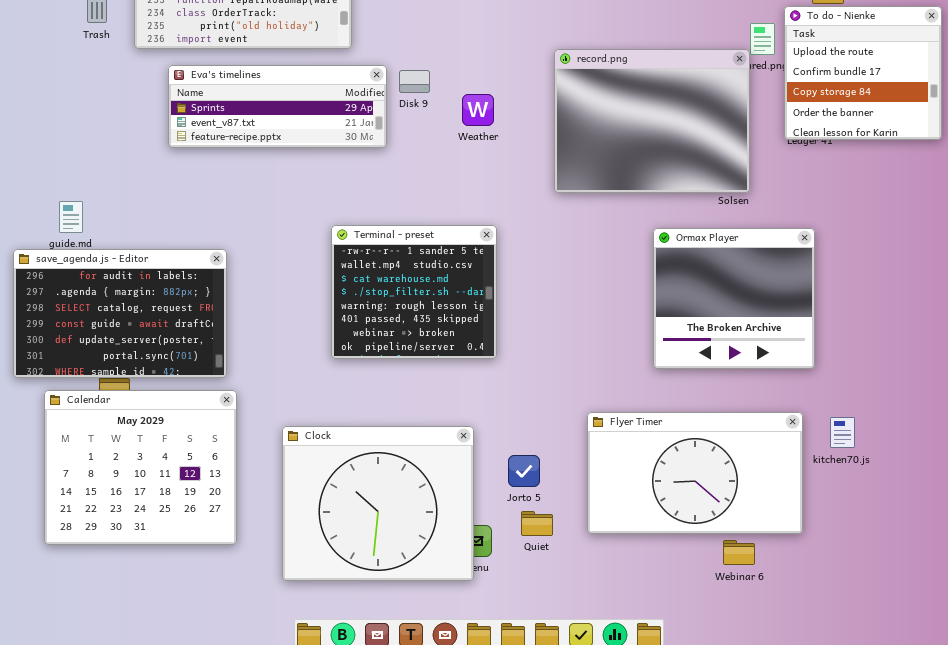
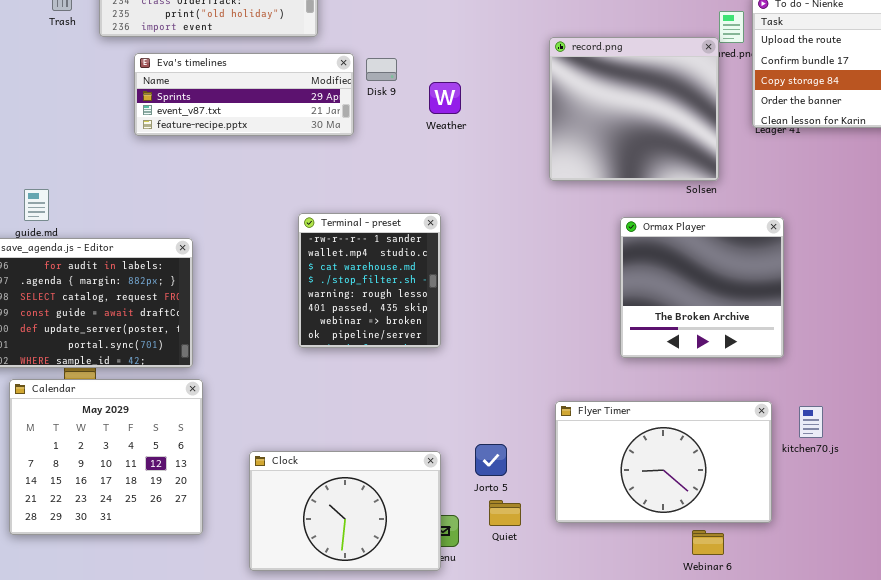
record.png: [554,49,750,193] -> [549,37,719,181], resized
Terminal - preset: [331,225,497,359] -> [298,213,441,348], resized
Clock: [282,426,474,581] -> [249,451,441,571], resized

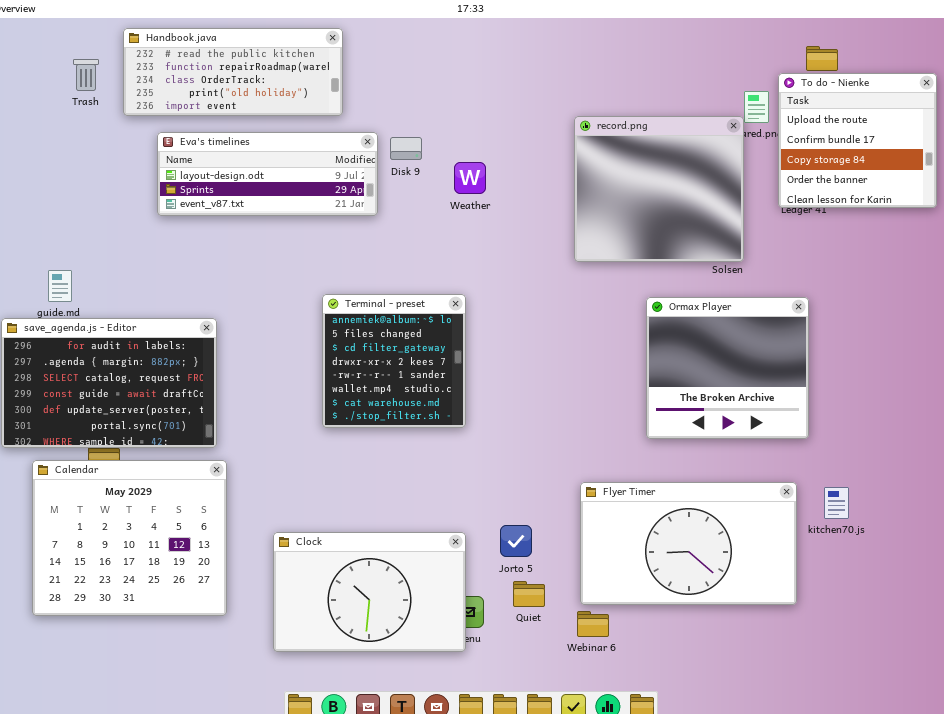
Eva's timelines: [134,53,354,136] -> [157,132,378,216], scrolled up 1 row
Terminal - preset: [298,213,441,348] -> [322,294,466,428], scrolled up 4 rows
Webinar 6: [692,530,724,555] -> [577,611,609,637], moved

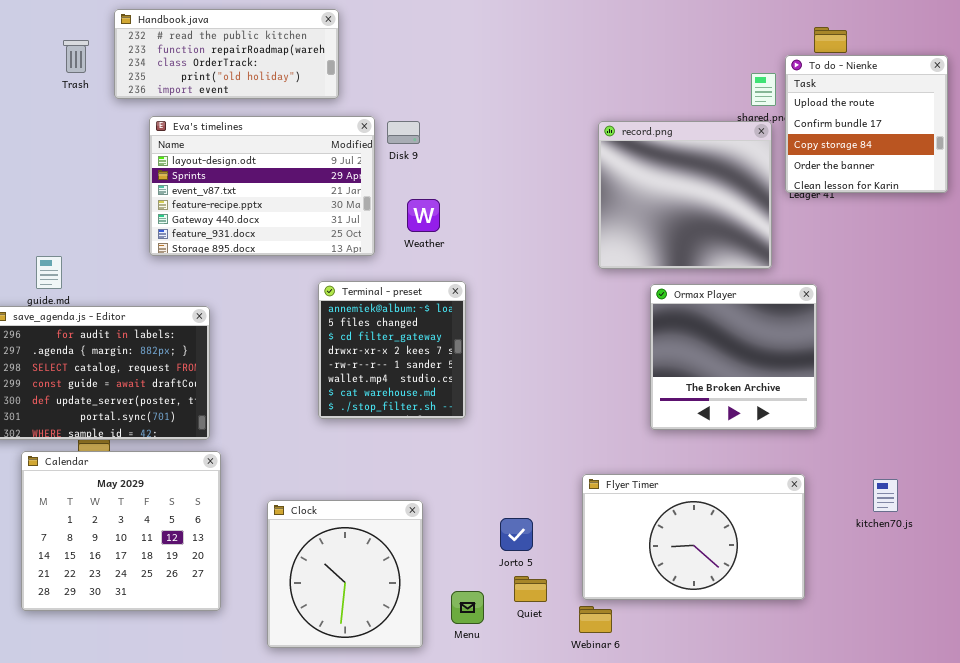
record.png: [574,116,744,262] -> [598,121,772,269], moved
Eva's timelines: [157,132,378,216] -> [149,116,375,256], resized
Weather: [454,162,486,194] -> [407,199,440,232], moved
kitchen70.js: [824,487,849,519] -> [873,479,898,512], moved
Clock: [273,532,466,652] -> [267,500,423,648], resized

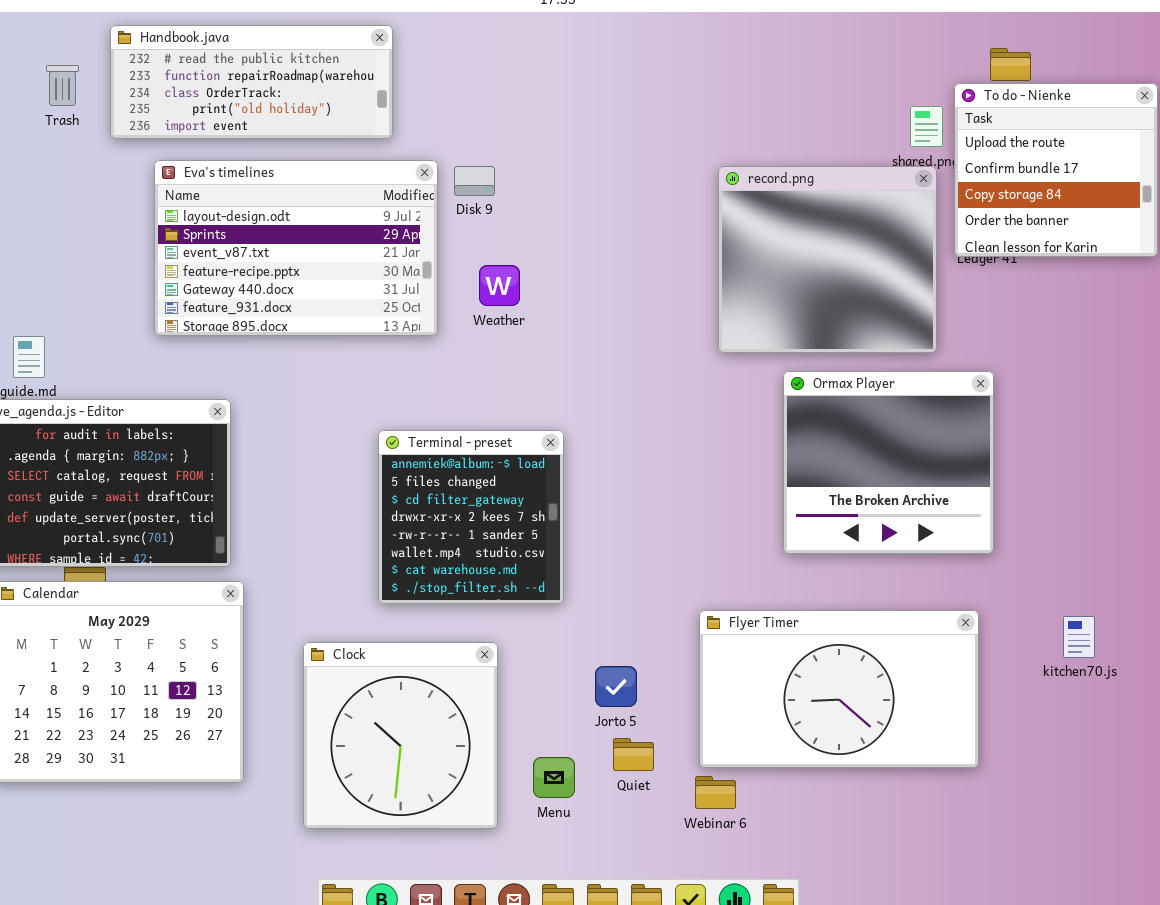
Terminal - preset: [318,281,466,419] -> [378,430,564,604], moved

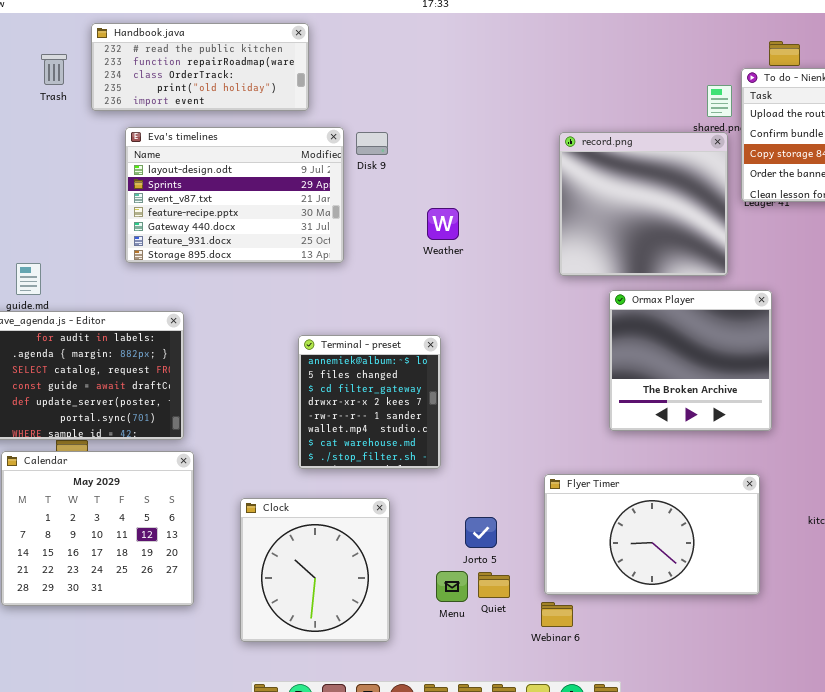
Weather: [479,265,520,306] -> [427,208,459,240], moved
Menu: [533,757,575,798] -> [436,571,468,602], moved

